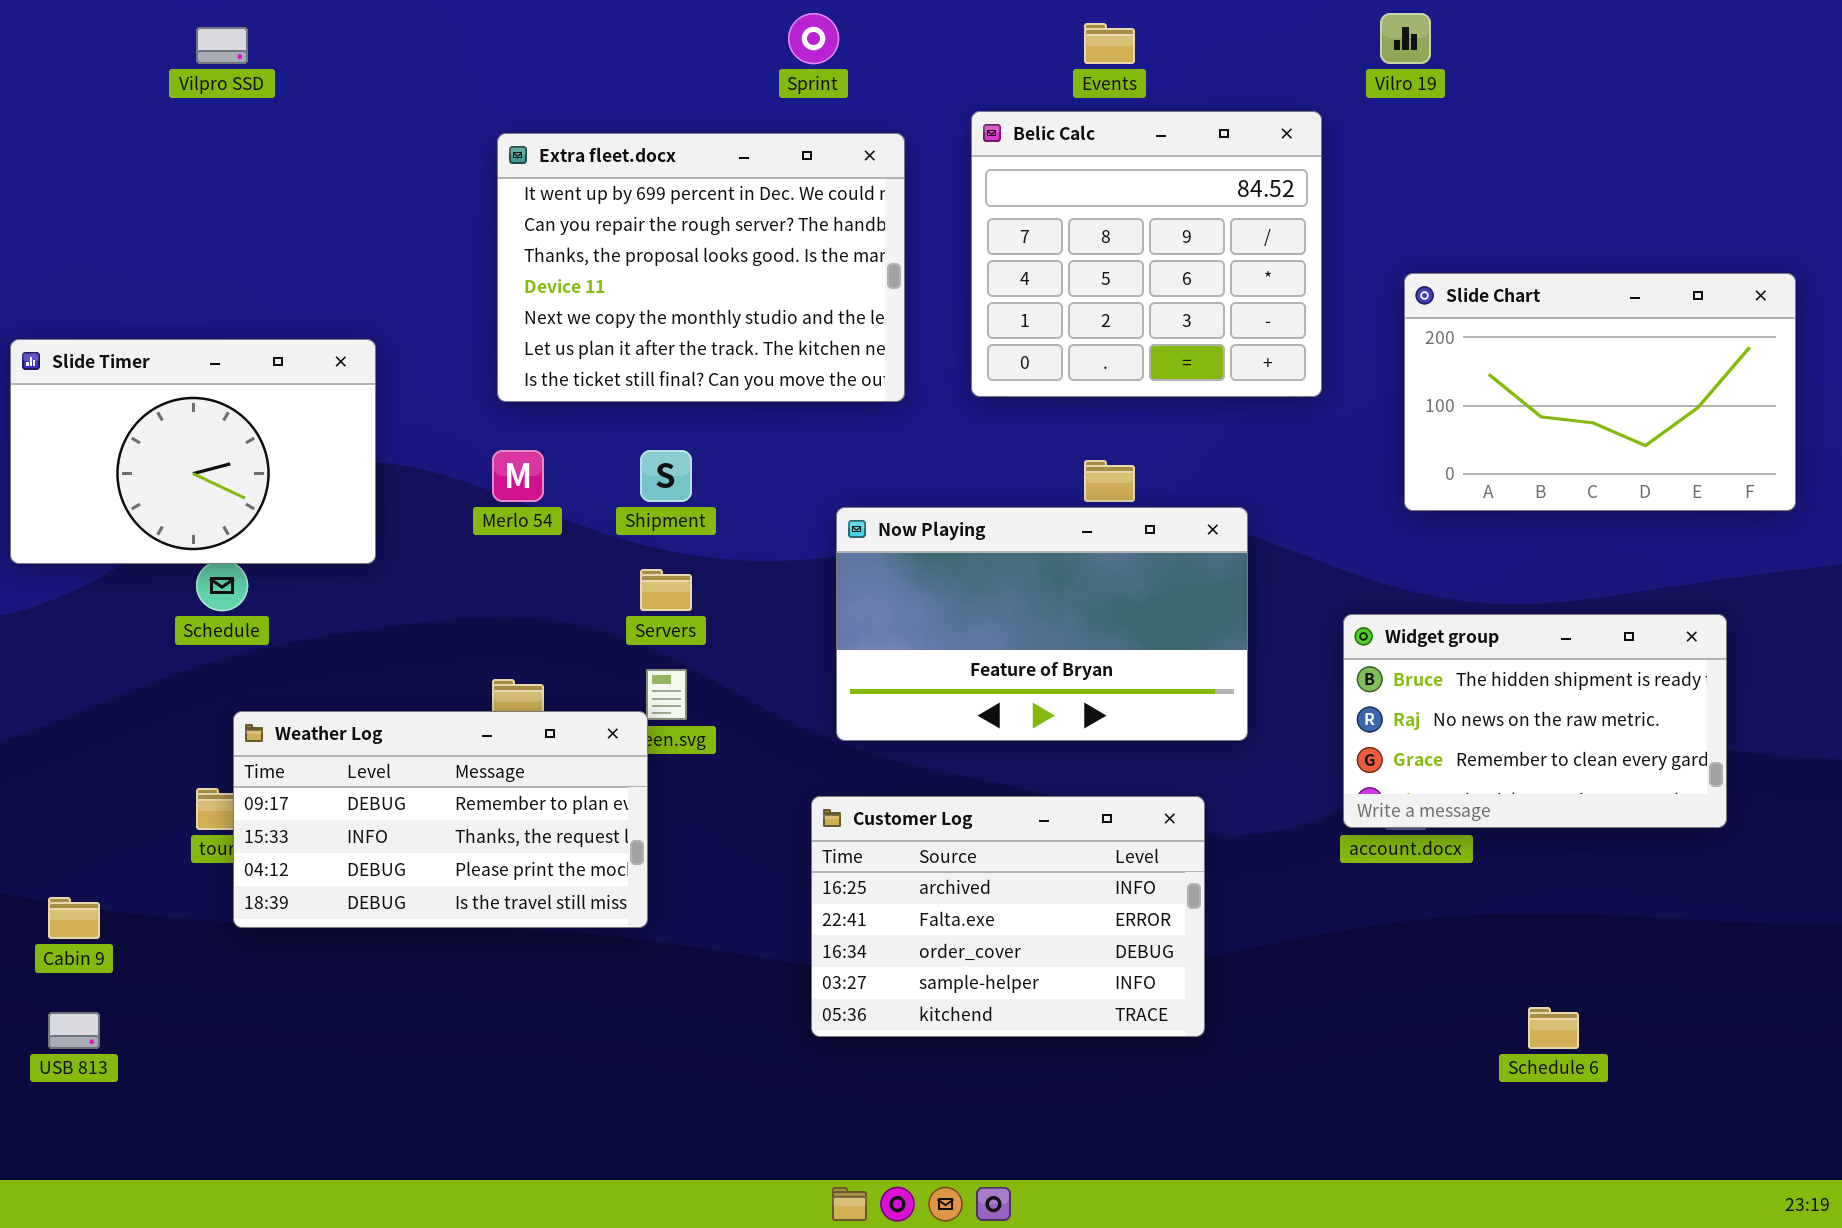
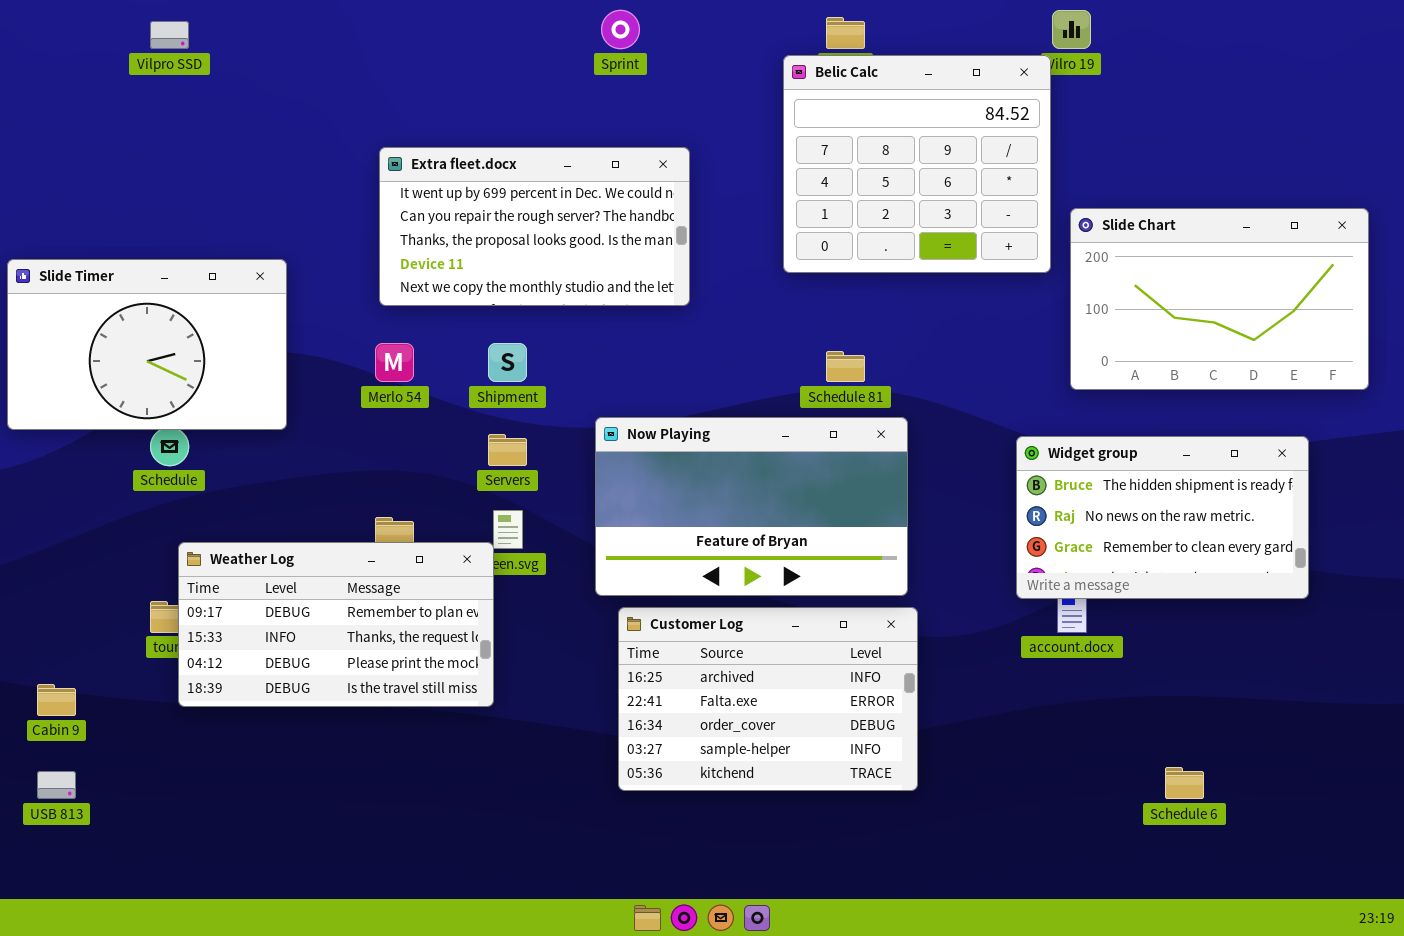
Belic Calc: [971,111,1322,397] -> [783,55,1051,273], moved
Extra fleet.docx: [497,133,905,402] -> [379,147,690,306], resized
Now Playing: [836,507,1248,741] -> [595,417,908,596], moved
Widget group: [1343,614,1727,828] -> [1016,436,1309,599], moved

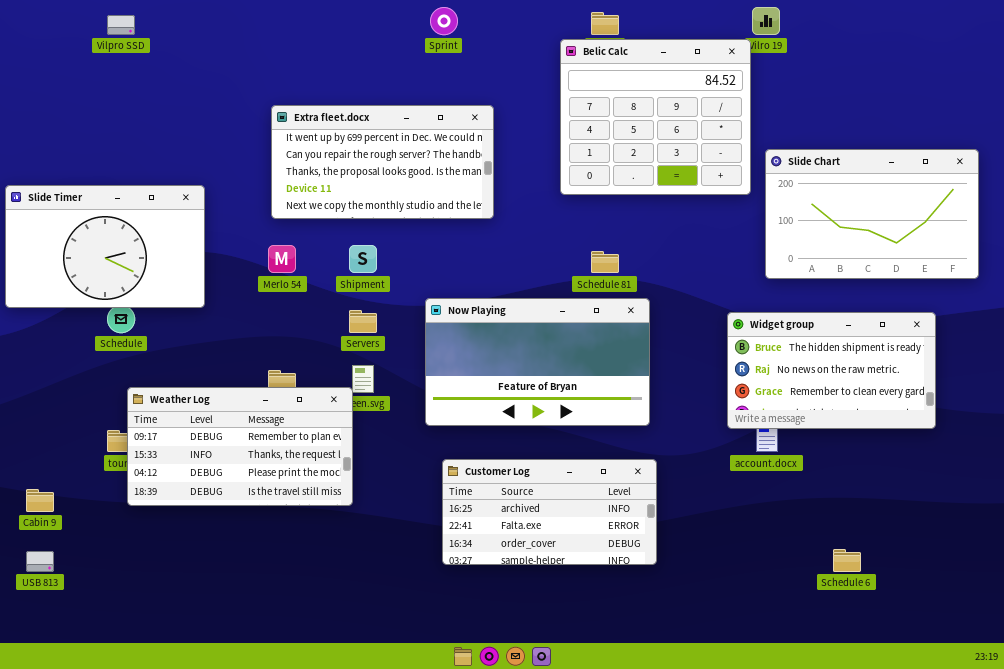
Customer Log: [618,607,918,791] -> [442,459,657,565], resized

